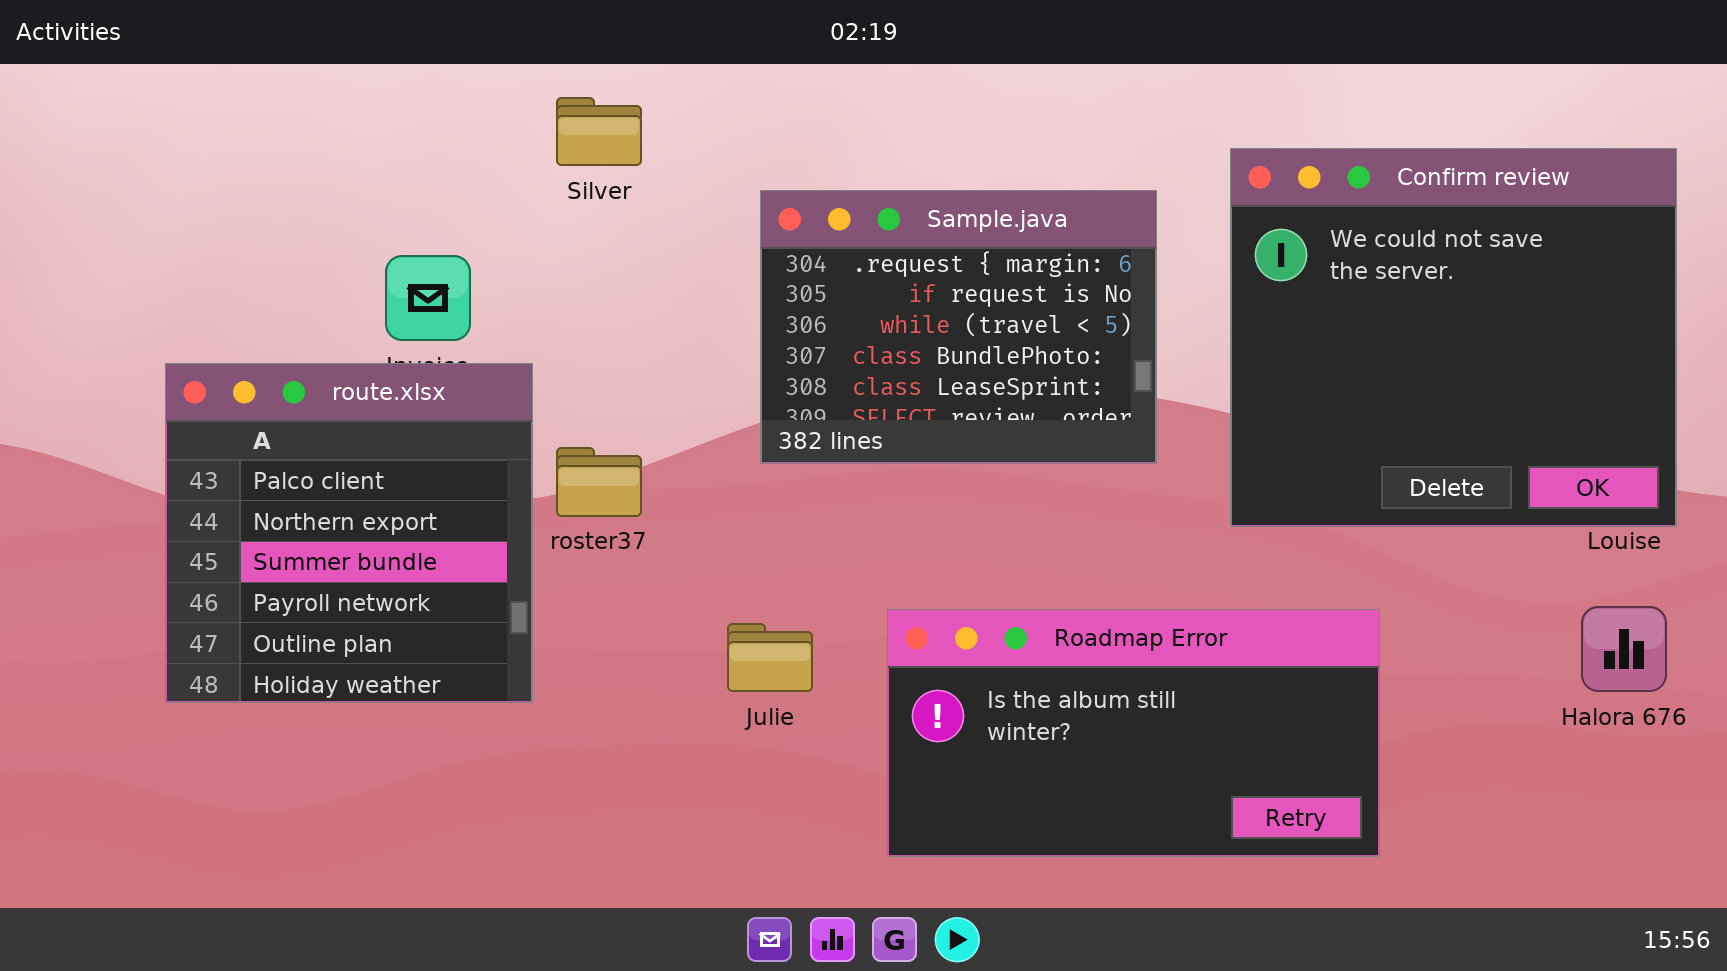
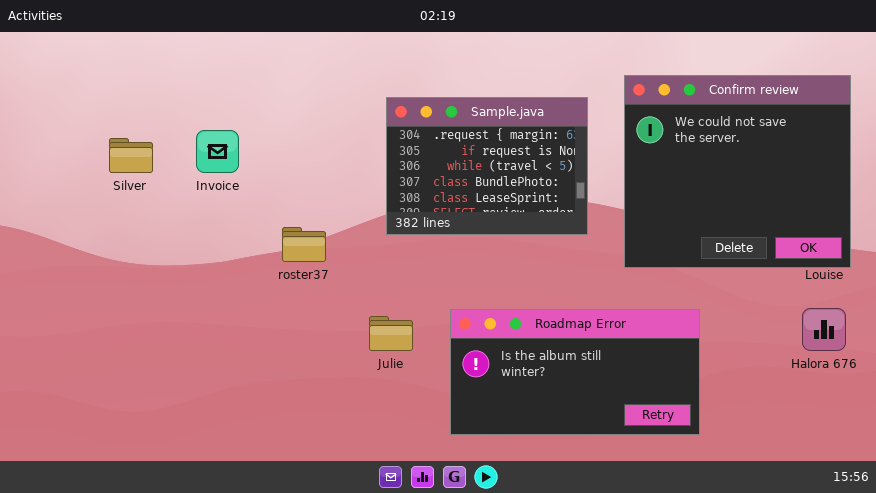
Silver: [556,97,642,166] -> [109,138,153,173], moved
route.xlsx: [165,363,533,703] -> none, closed

